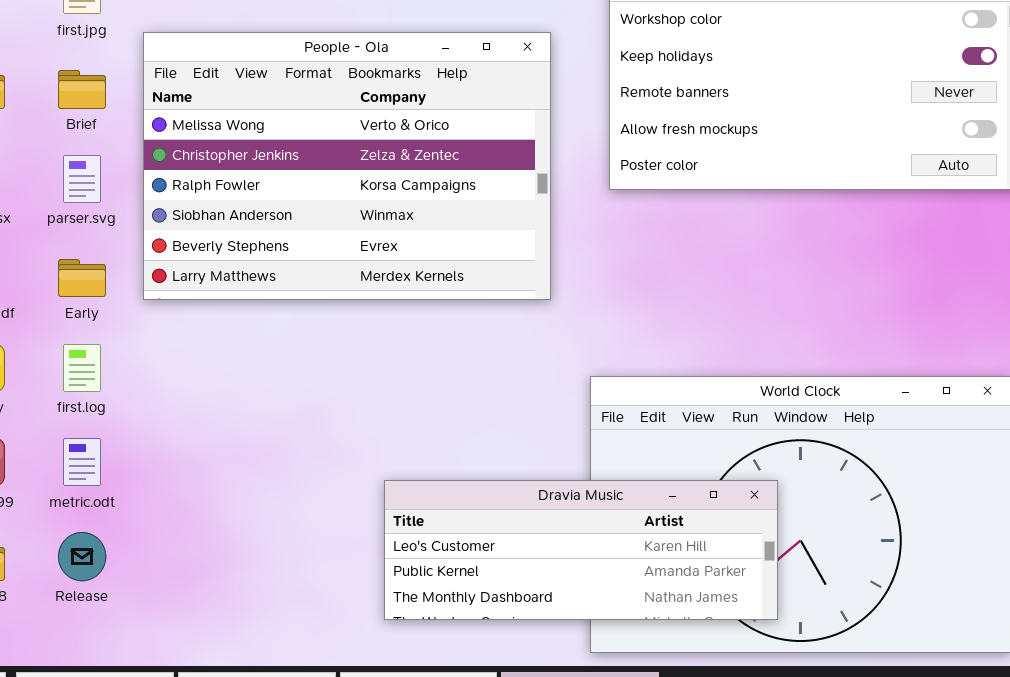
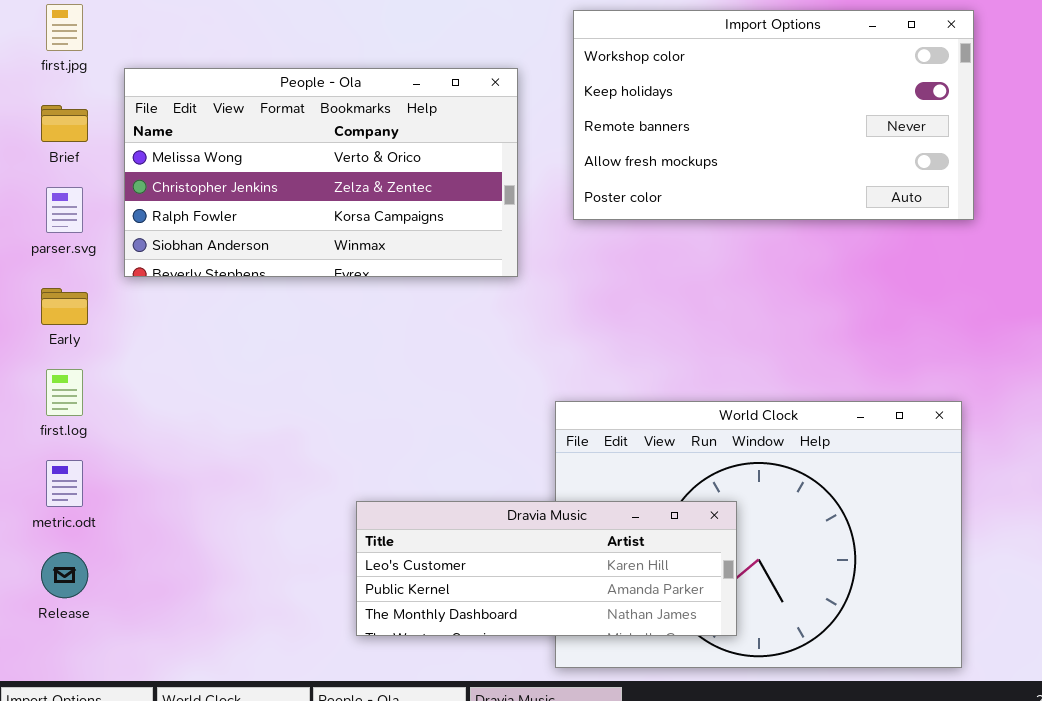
People - Ola: [143,32,551,300] -> [124,68,518,277], resized

